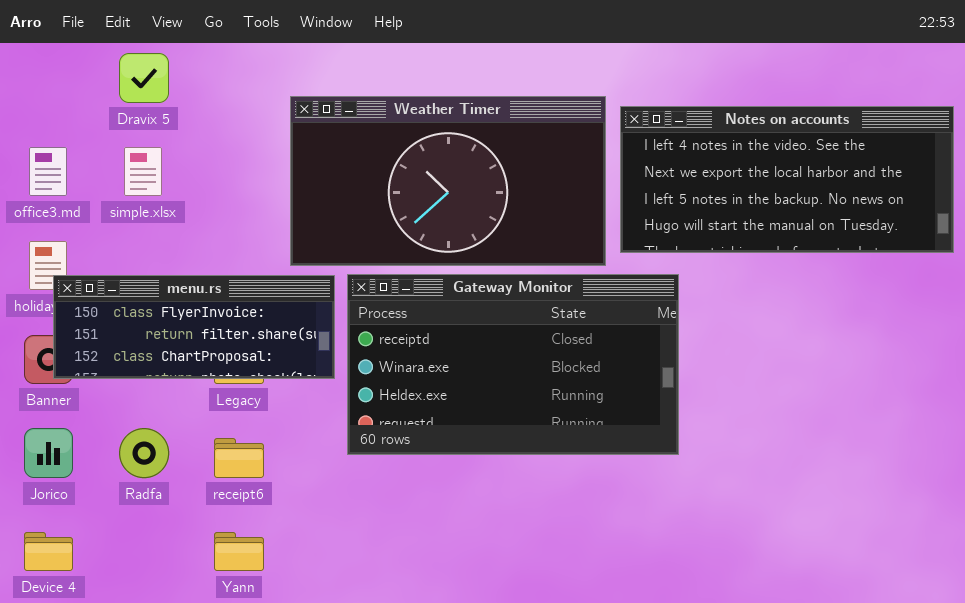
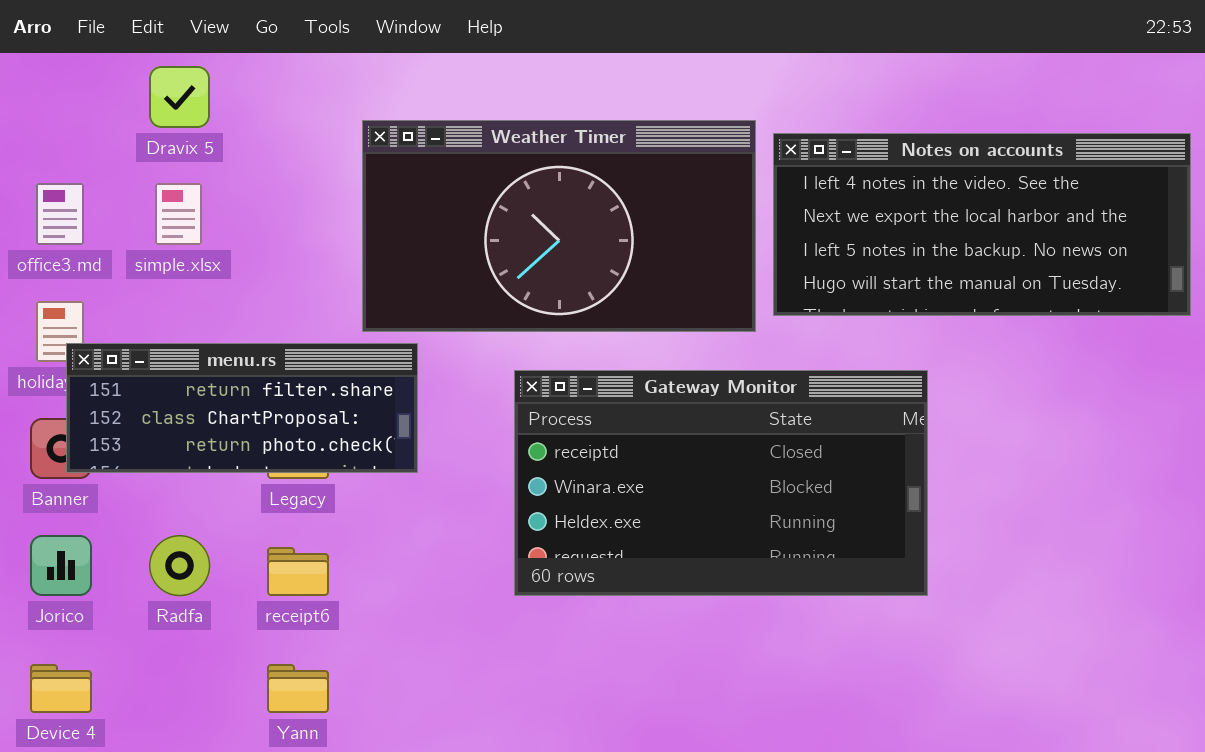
Gateway Monitor: [347,274,679,455] -> [514,370,928,596], moved
menu.rs: [53,275,335,379] -> [66,343,418,473], scrolled down 1 row

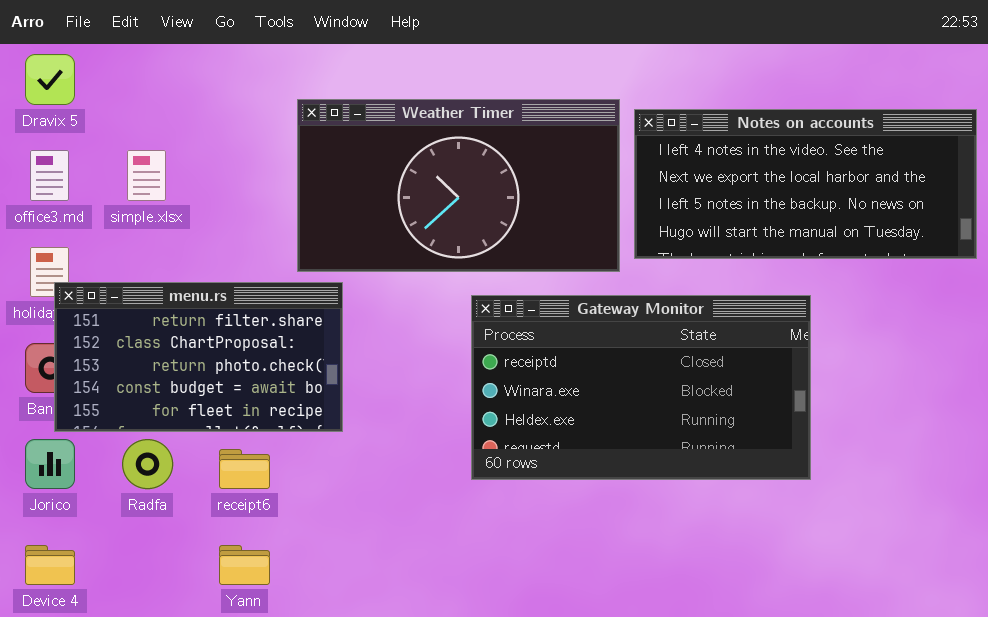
Dravix 5: [149,66,210,128] -> [25,54,75,105], moved
menu.rs: [66,343,418,473] -> [54,282,343,432], resized
Gateway Monitor: [514,370,928,596] -> [471,295,811,480], moved

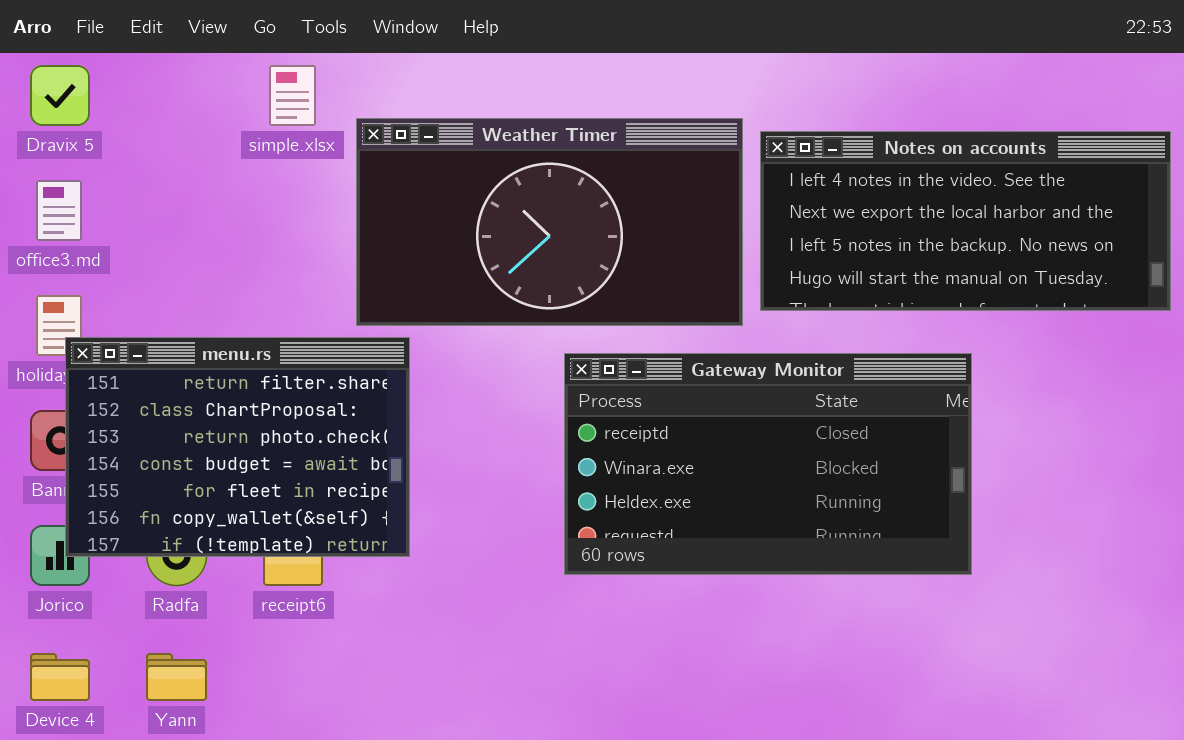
simple.xlsx: [127,150,166,201] -> [269,65,316,126], moved
menu.rs: [54,282,343,432] -> [65,337,410,557], resized
Yann: [219,545,270,585] -> [146,653,207,701], moved

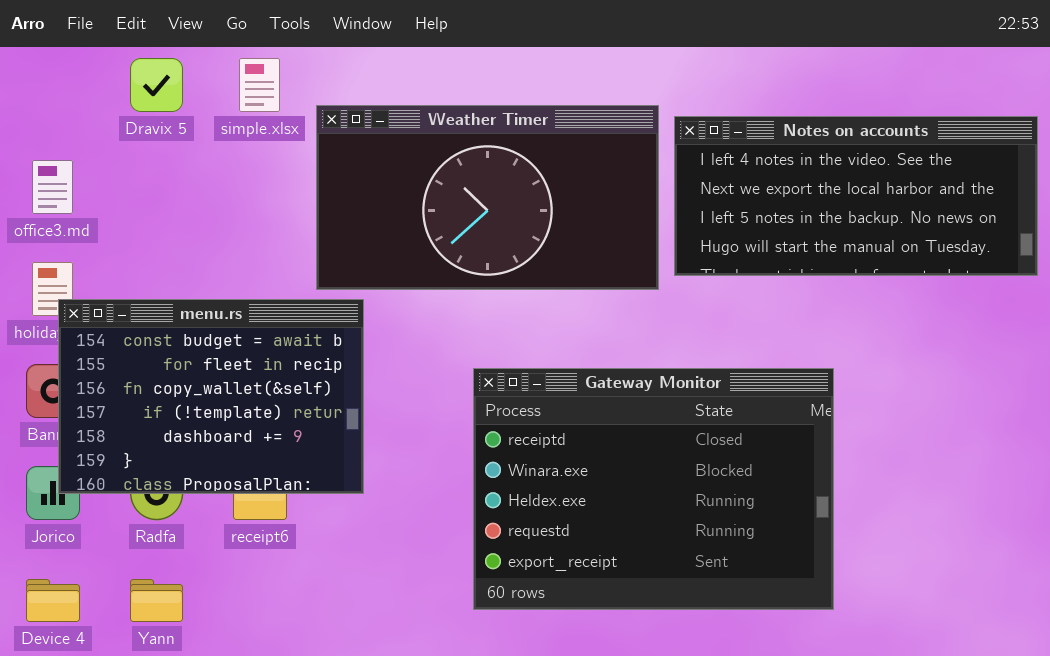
Dravix 5: [30,65,90,126] -> [130,58,183,112], moved
menu.rs: [65,337,410,557] -> [58,299,364,494], scrolled down 3 rows
Gateway Monitor: [564,353,972,575] -> [473,368,834,610], moved, resized

